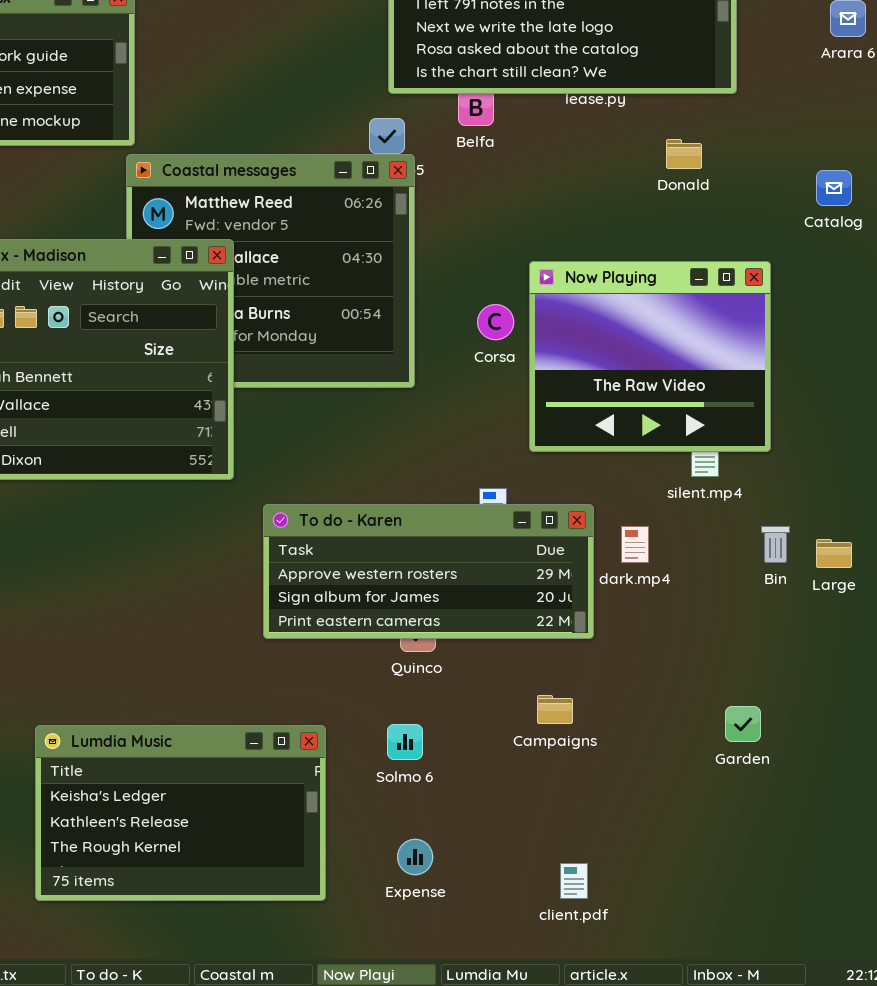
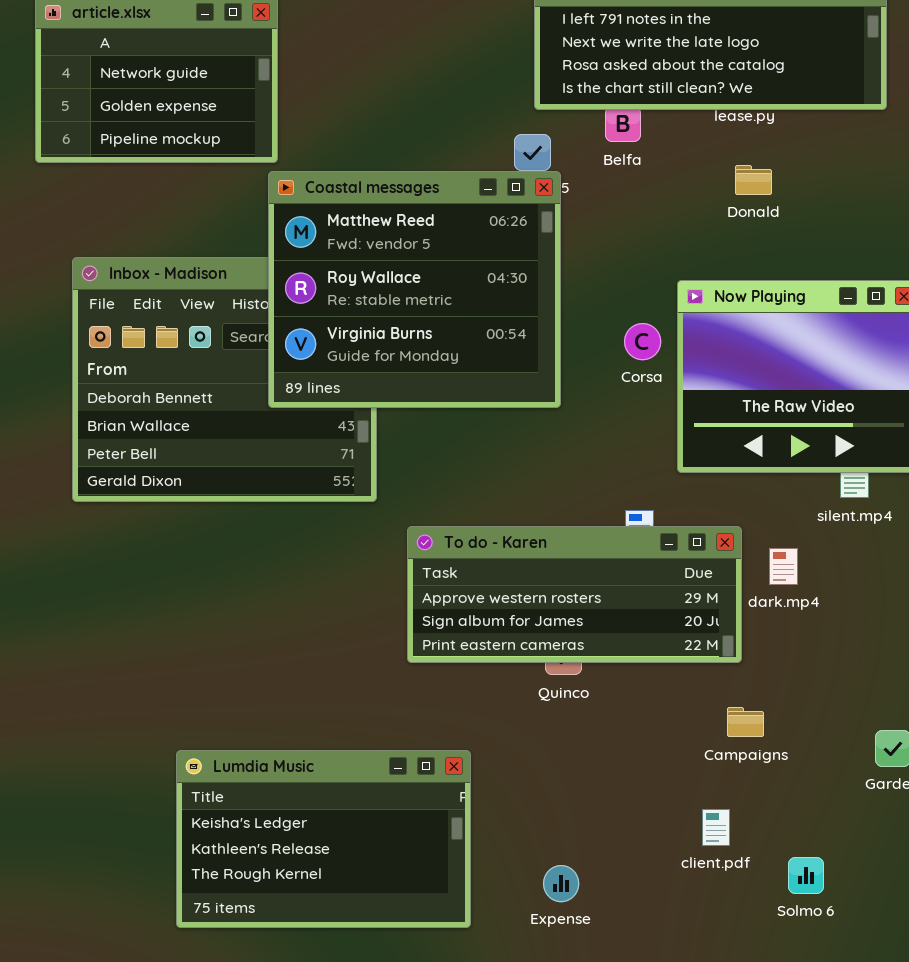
Donald: [666,139,702,169] -> [735,165,772,195], moved
Coastal messages: [126,154,415,388] -> [268,171,561,408], raised
Campaigns: [537,695,573,724] -> [727,707,764,737], moved
Solmo 6: [387,724,423,760] -> [788,857,824,894], moved
client.pdf: [560,863,588,899] -> [702,809,730,846], moved

